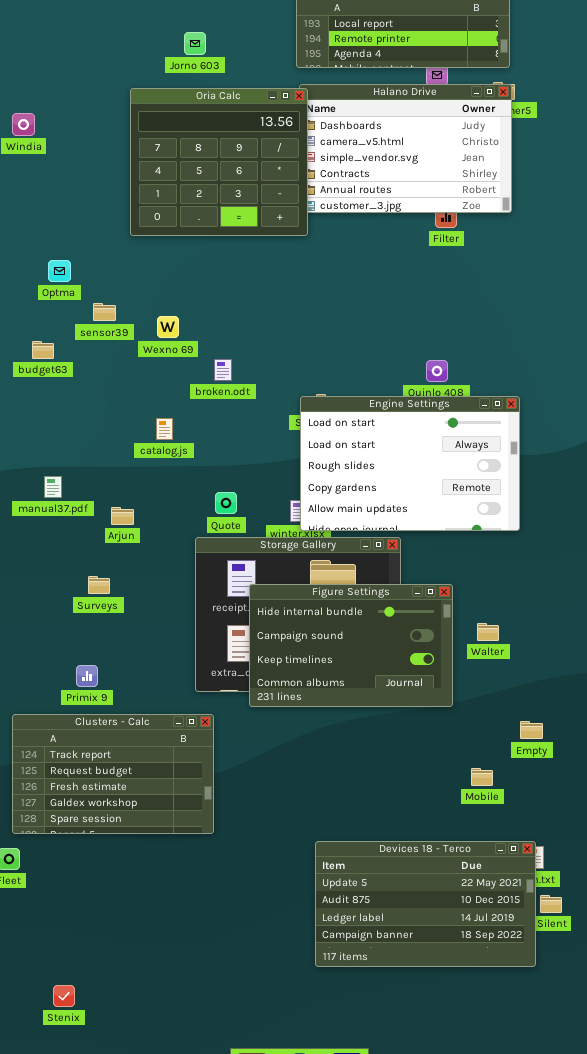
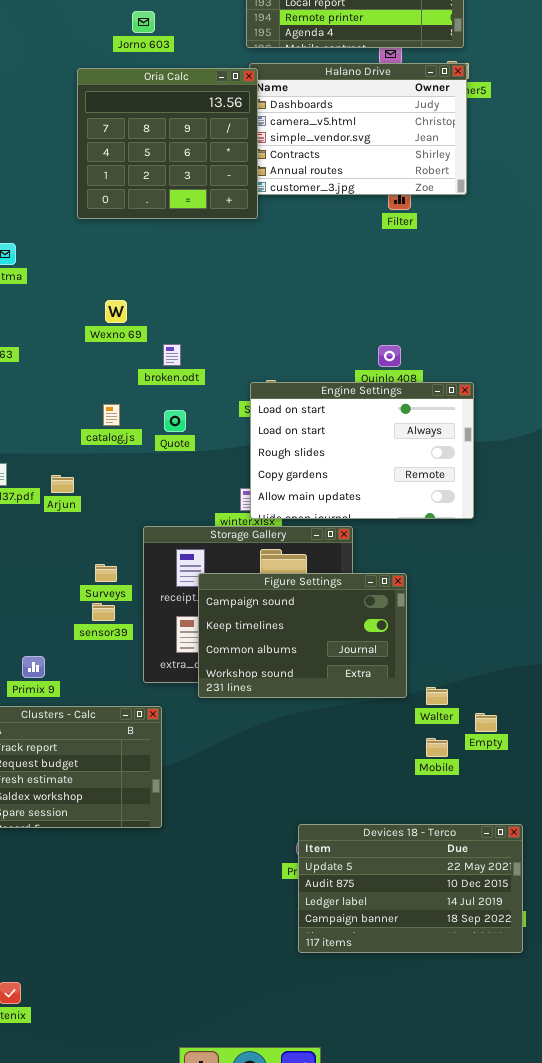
sensor39: [93,303,116,321] -> [92,603,115,621], moved
Quote: [215,492,237,514] -> [164,410,186,432], moved
Arjun: [111,507,134,525] -> [51,475,74,493], moved
Surveys: [88,576,110,594] -> [95,564,117,582], moved
Figure Settings: [249,584,453,707] -> [198,573,407,698], scrolled down 1 row
Walter: [477,623,499,641] -> [426,687,448,705], moved
Mobile: [471,768,493,786] -> [426,738,448,757], moved
Devices 18 - Terco: [315,841,536,967] -> [298,824,523,953], moved

